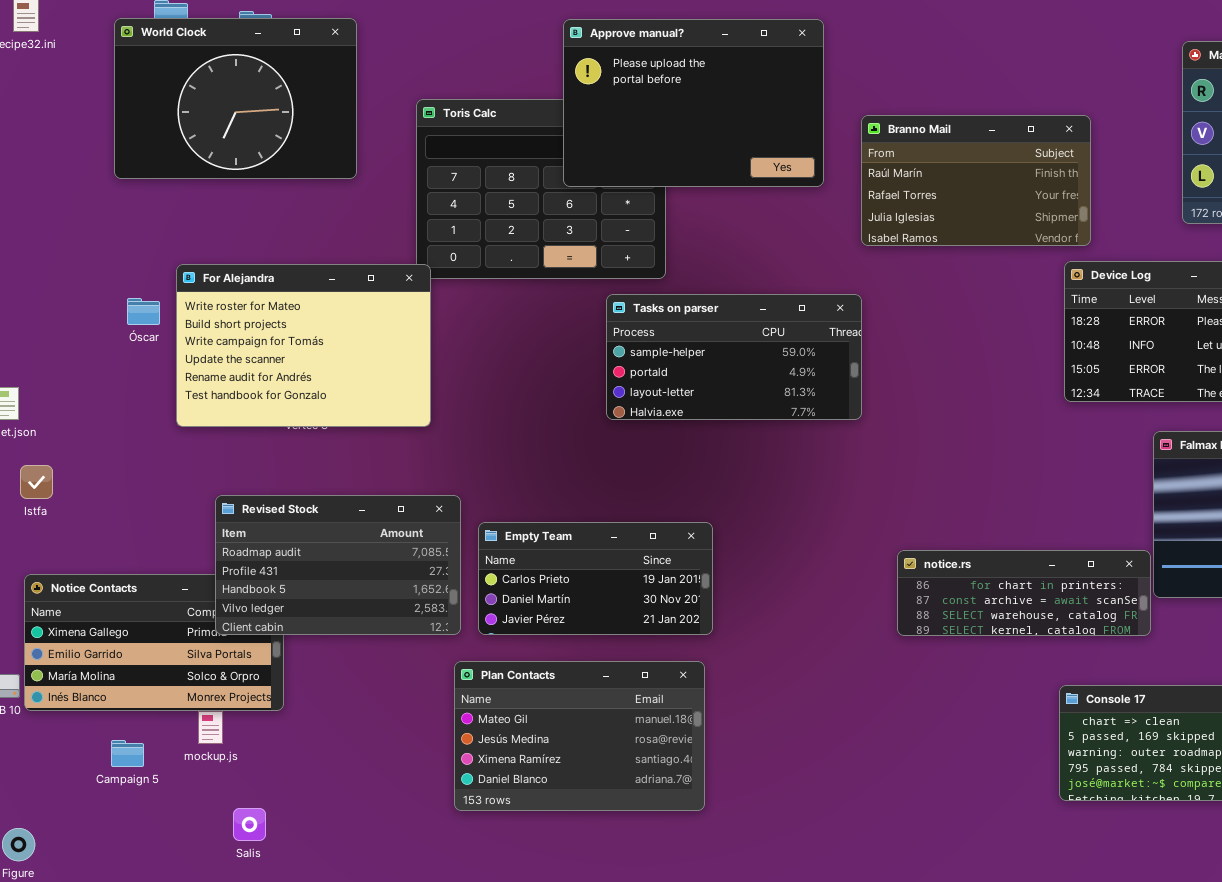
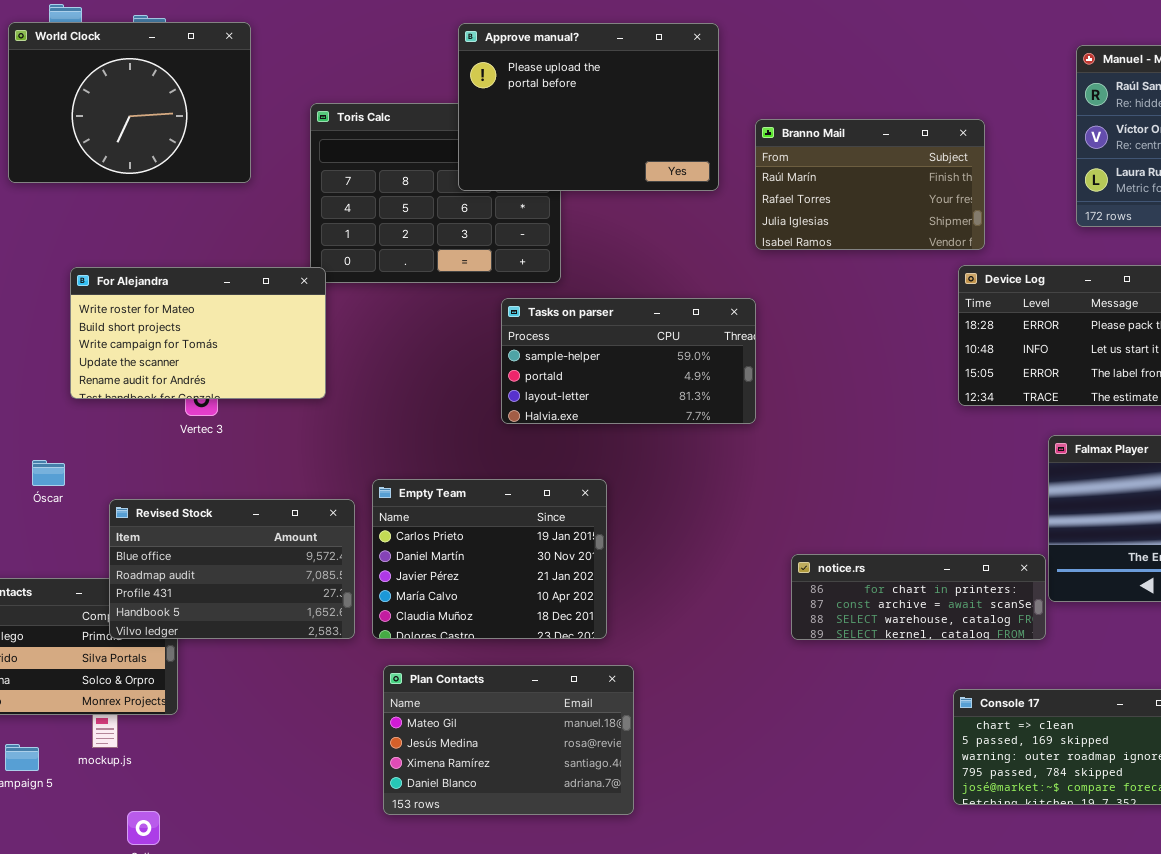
For Alejandra: [176,264,431,427] -> [70,267,326,399], resized
Óscar: [127,298,160,325] -> [32,460,65,486], moved
Revised Stock: [215,495,461,635] -> [109,499,355,639], scrolled up 1 row
Empty Team: [478,522,713,635] -> [372,479,607,639], resized
Plan Contacts: [454,661,705,811] -> [383,665,634,815], moved

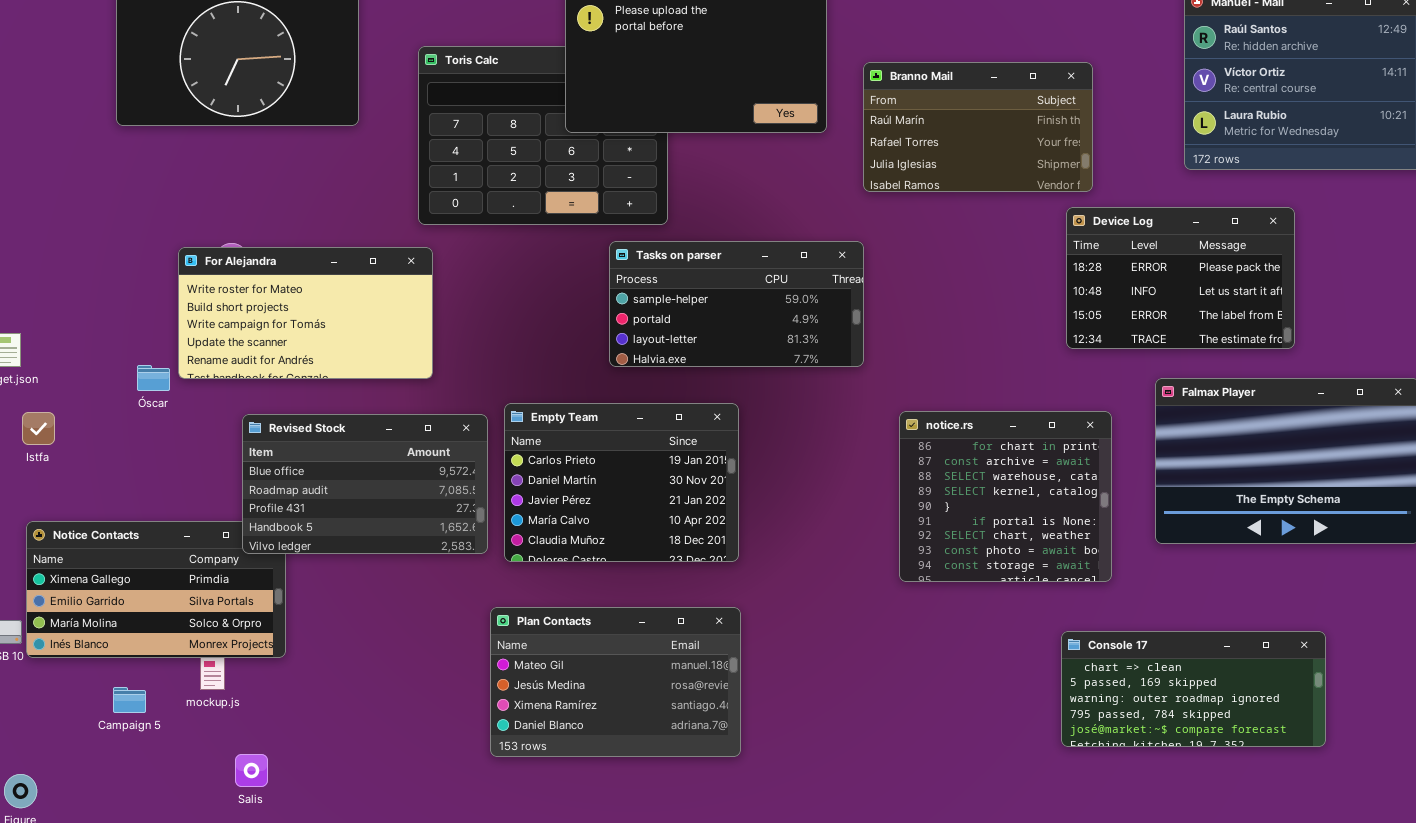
For Alejandra: [70,267,326,399] -> [178,247,433,379], moved
Óscar: [32,460,65,486] -> [137,365,170,391], moved
Empty Team: [372,479,607,639] -> [504,403,739,562], moved
Revised Stock: [109,499,355,639] -> [242,414,488,554], moved
notice.rs: [791,554,1046,640] -> [899,411,1112,582], resized

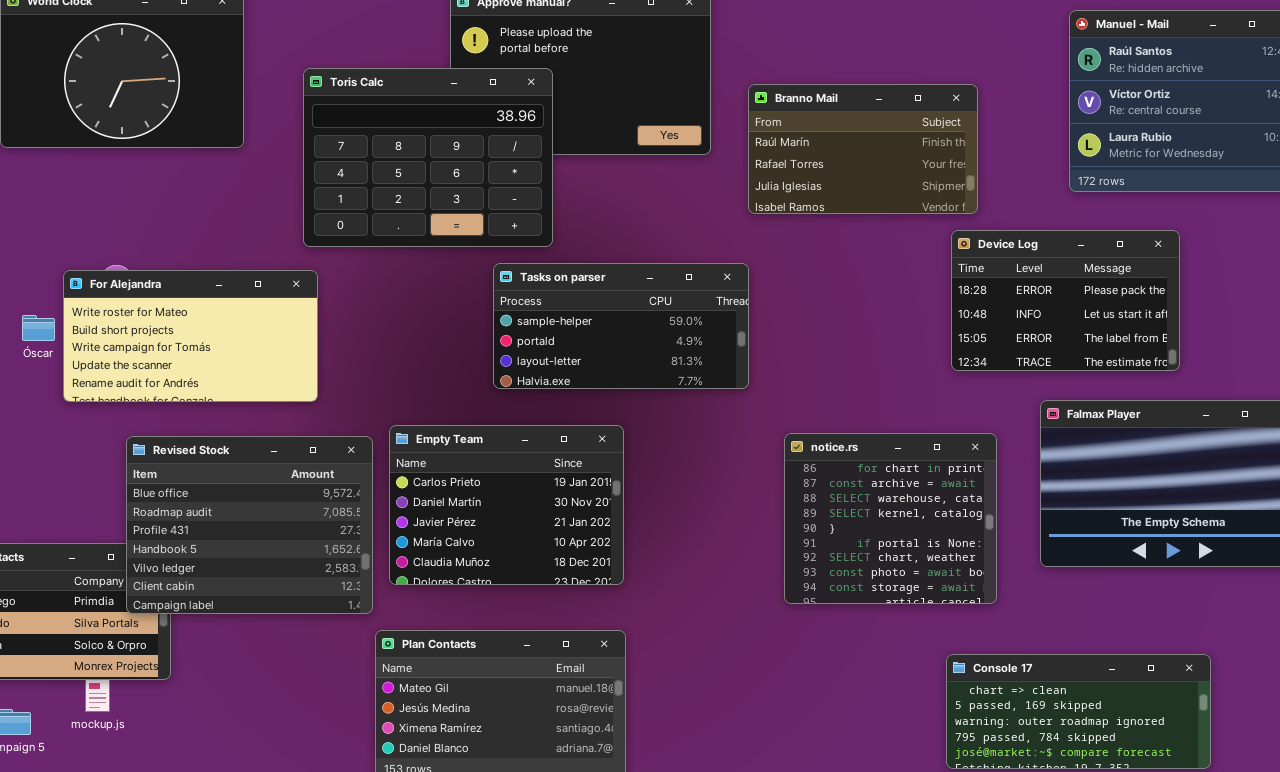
Toris Calc: [418,46,668,225] -> [303,68,553,247], raised
Óscar: [137,365,170,391] -> [22,315,55,341], moved
Revised Stock: [242,414,488,554] -> [126,436,373,614], resized

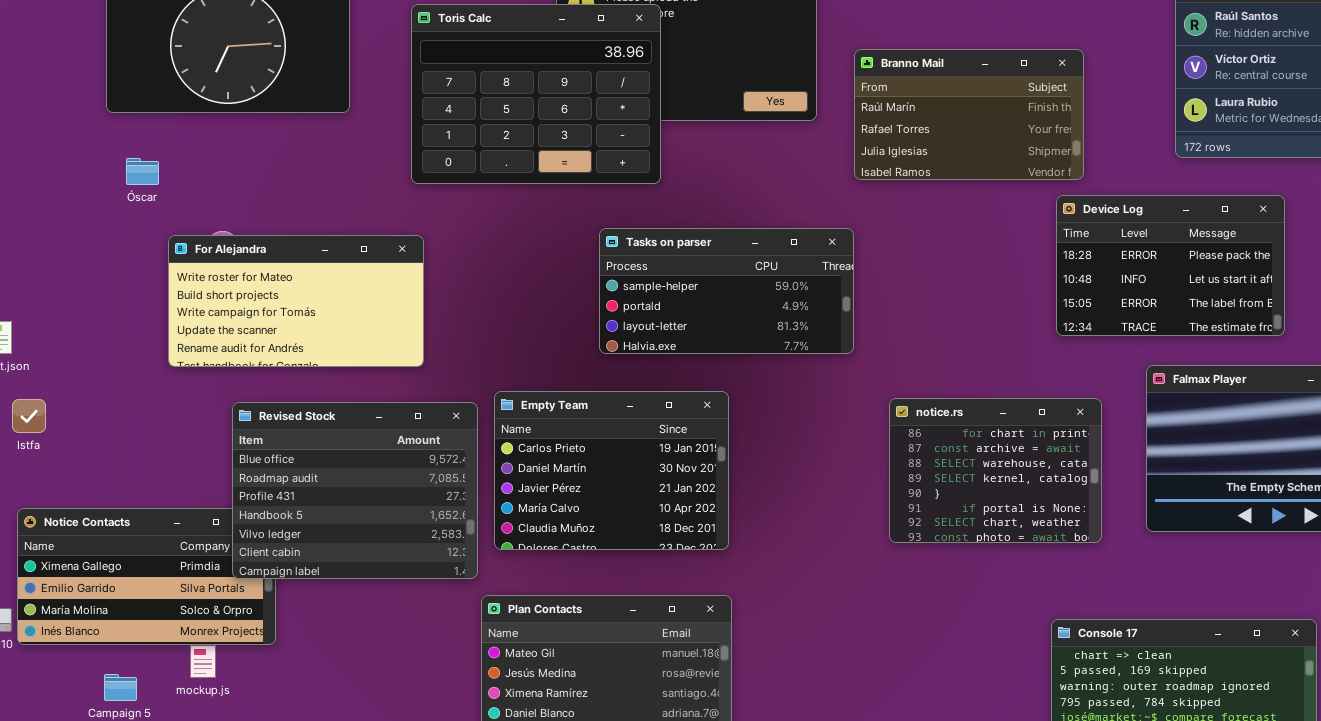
Toris Calc: [303,68,553,247] -> [411,4,661,184], moved
Óscar: [22,315,55,341] -> [126,158,159,185], moved
notice.rs: [784,433,997,604] -> [889,398,1102,543], resized

